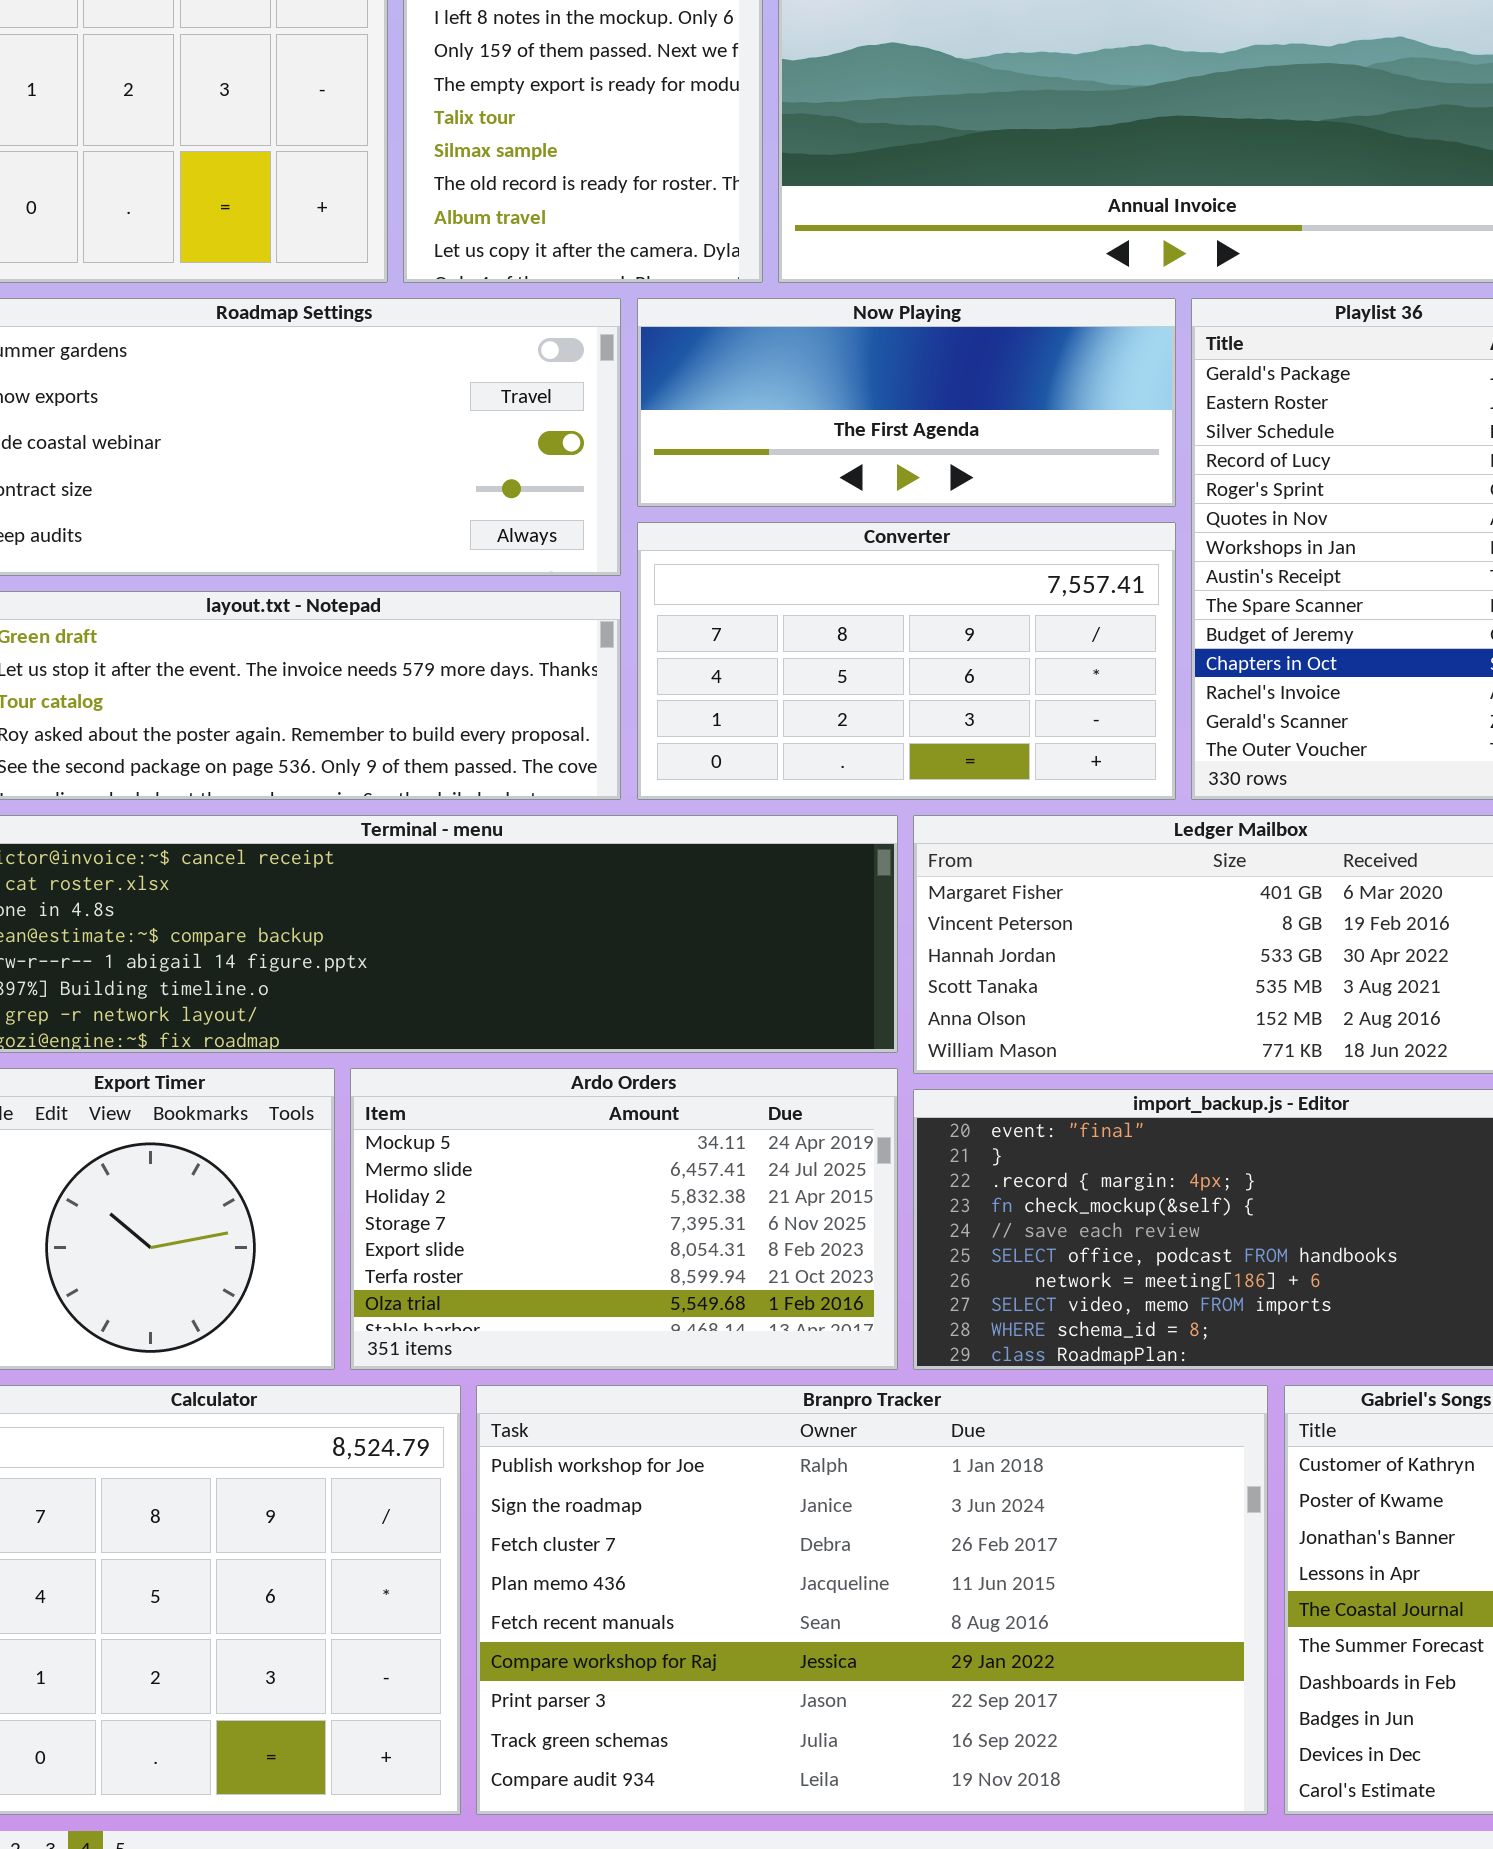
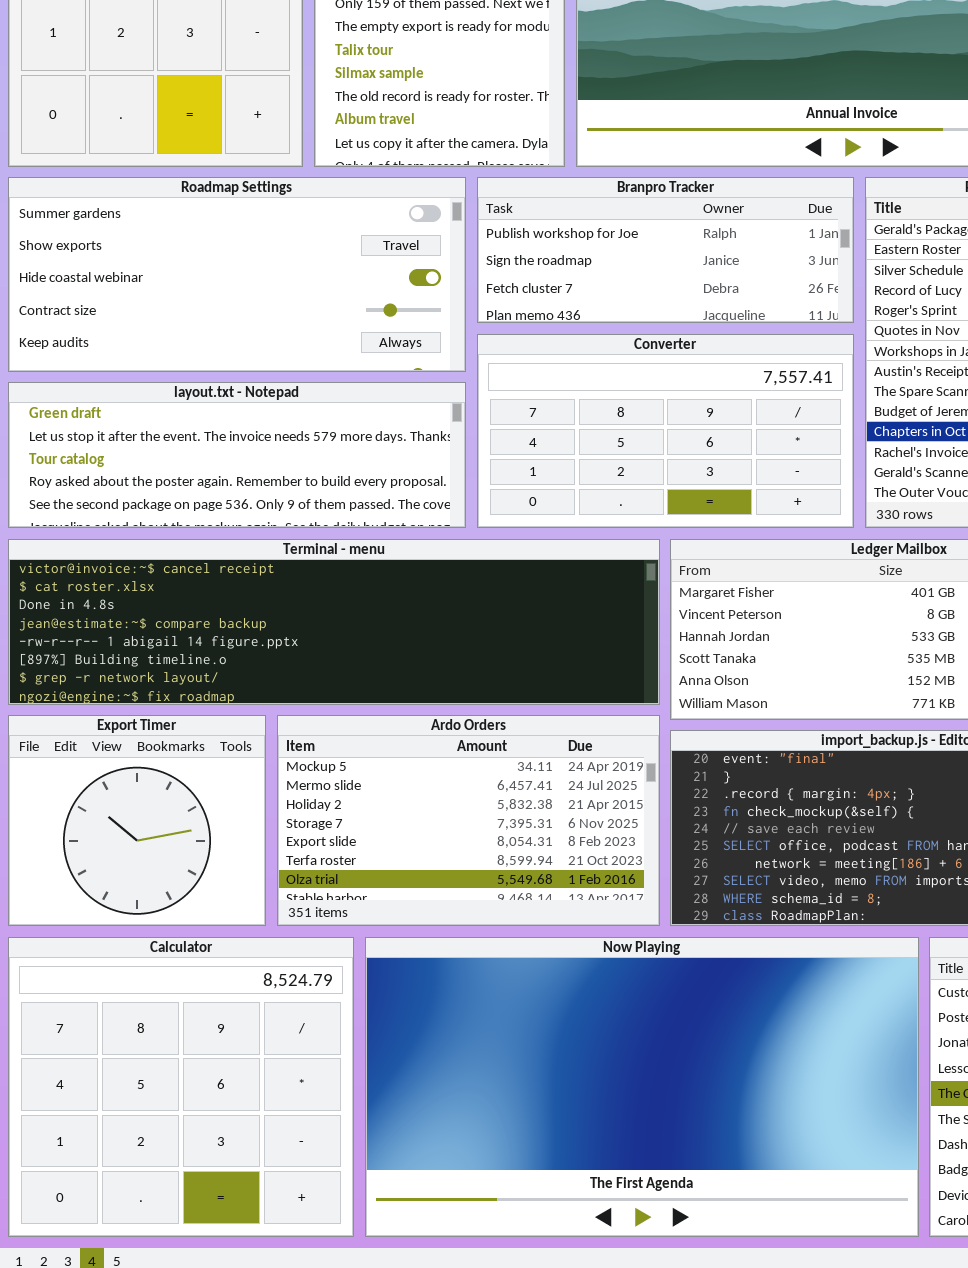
Now Playing: [637,298,1176,507] -> [365,937,919,1237], moved, resized
Branpro Tracker: [476,1385,1268,1815] -> [477,177,854,323], moved, resized

